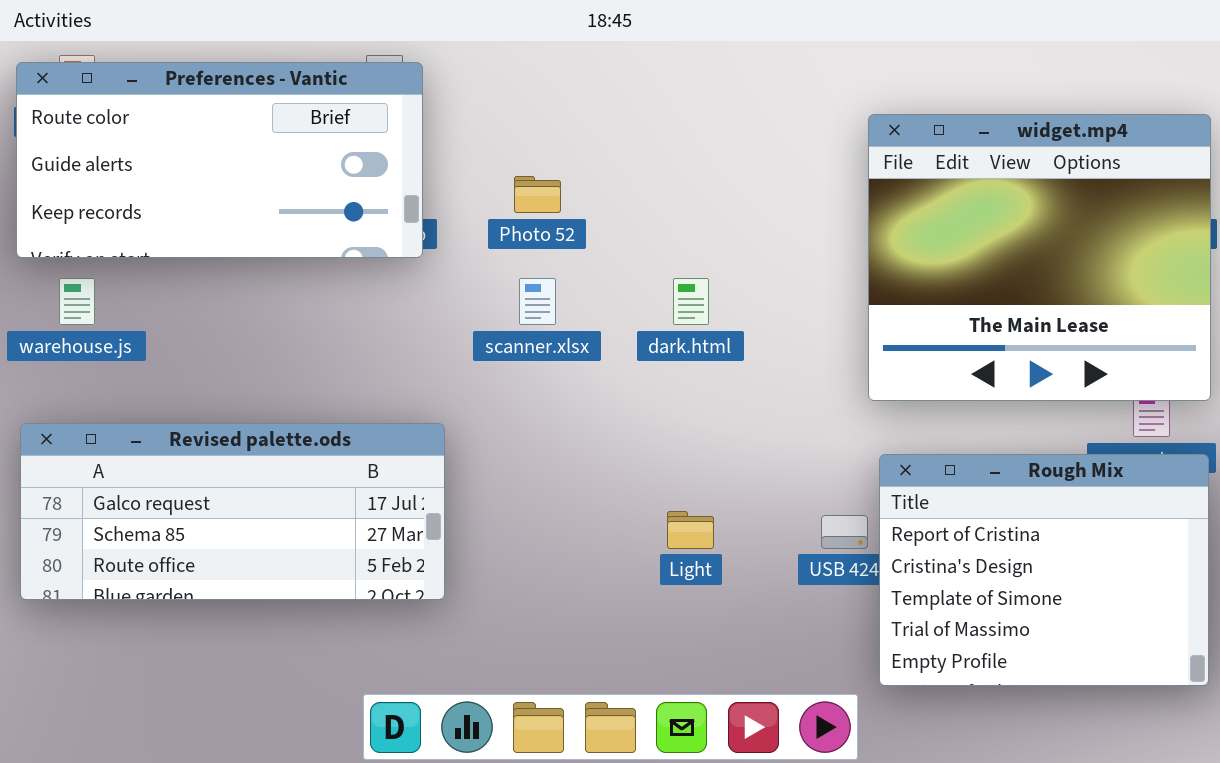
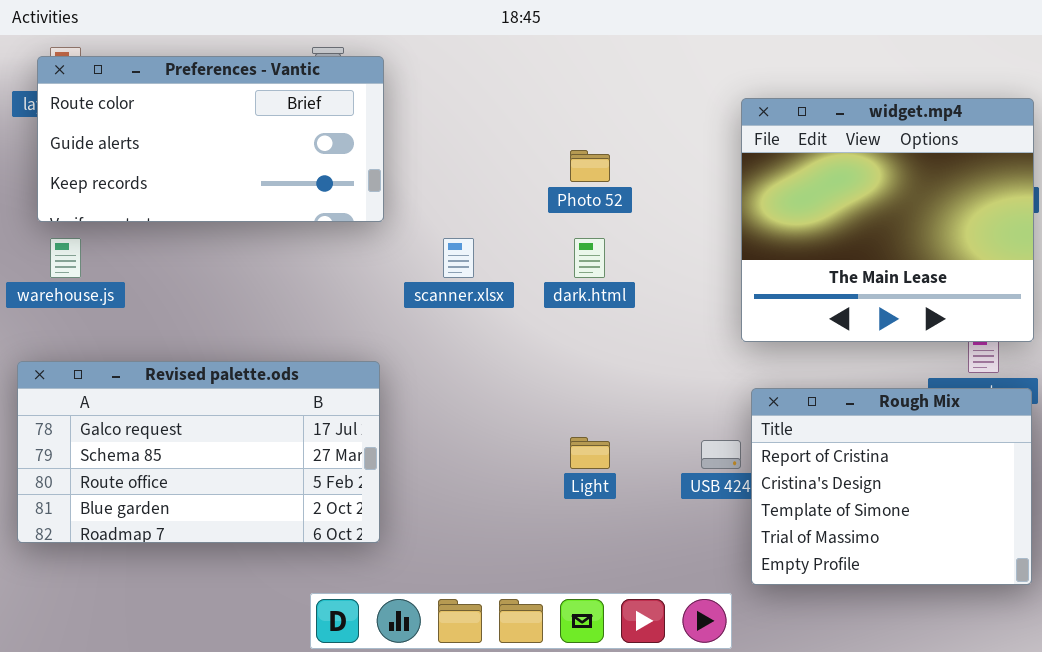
Preferences - Vantic: [16,62,423,258] -> [37,56,384,222], moved
Photo 52: [514,176,561,213] -> [570,150,610,182], moved
Revised palette.ods: [20,423,445,600] -> [17,361,380,543], resized

